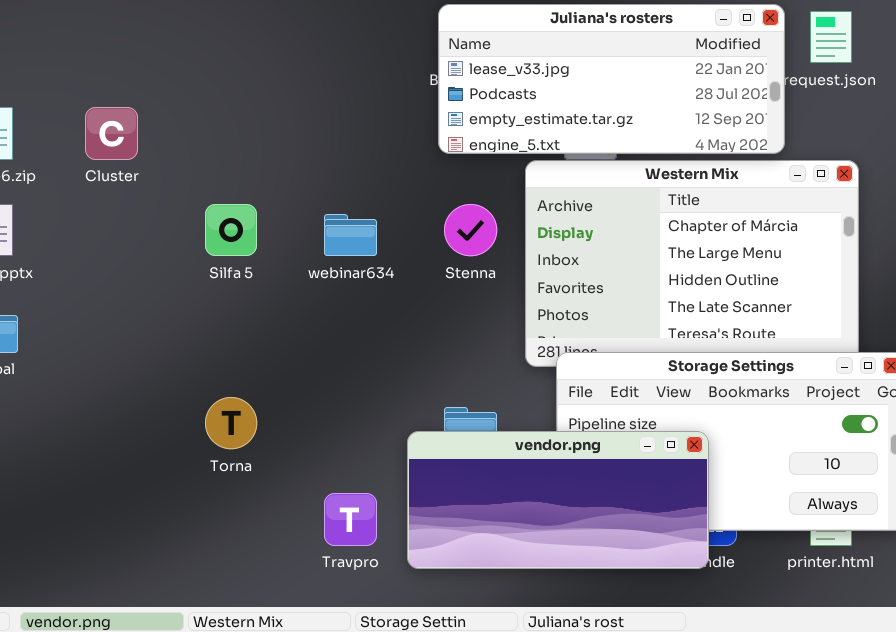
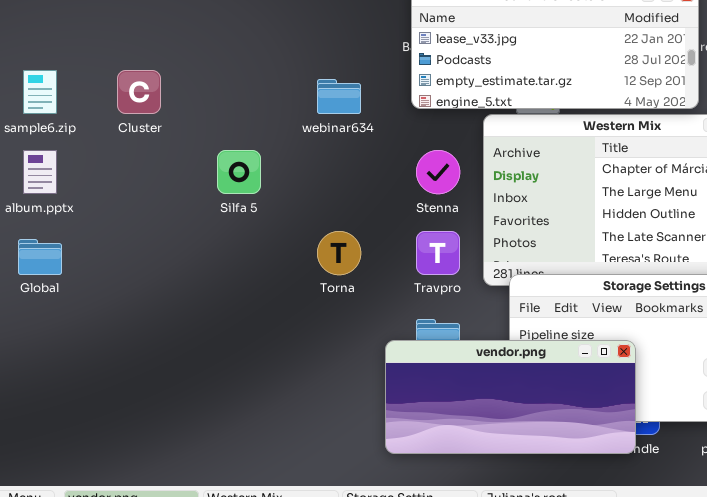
webinar634: [324,214,377,256] -> [317,79,361,114], moved
Torna: [205,397,257,449] -> [317,231,361,275], moved
Travpro: [324,493,377,546] -> [416,231,460,275], moved

